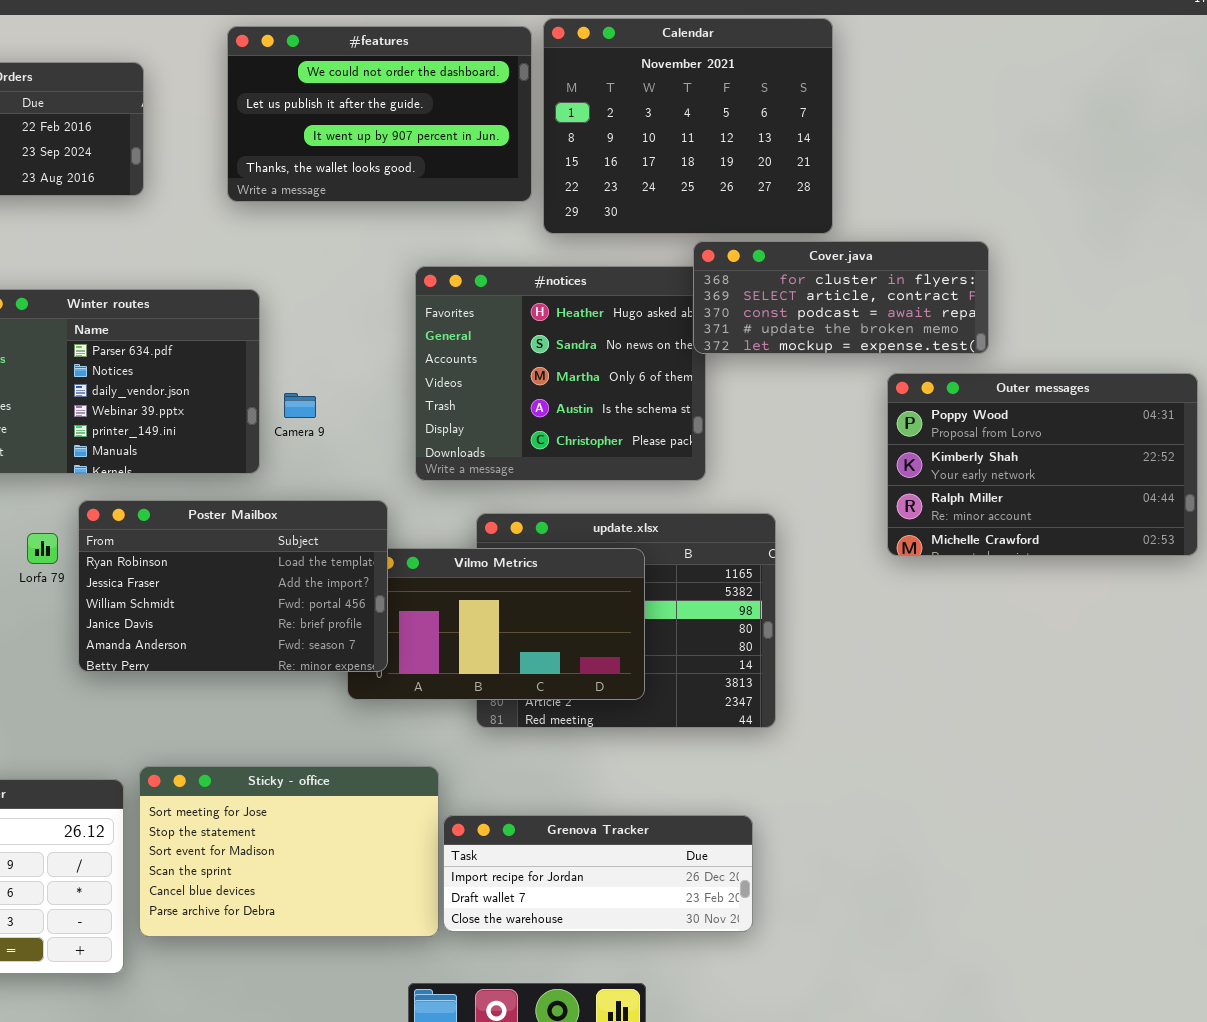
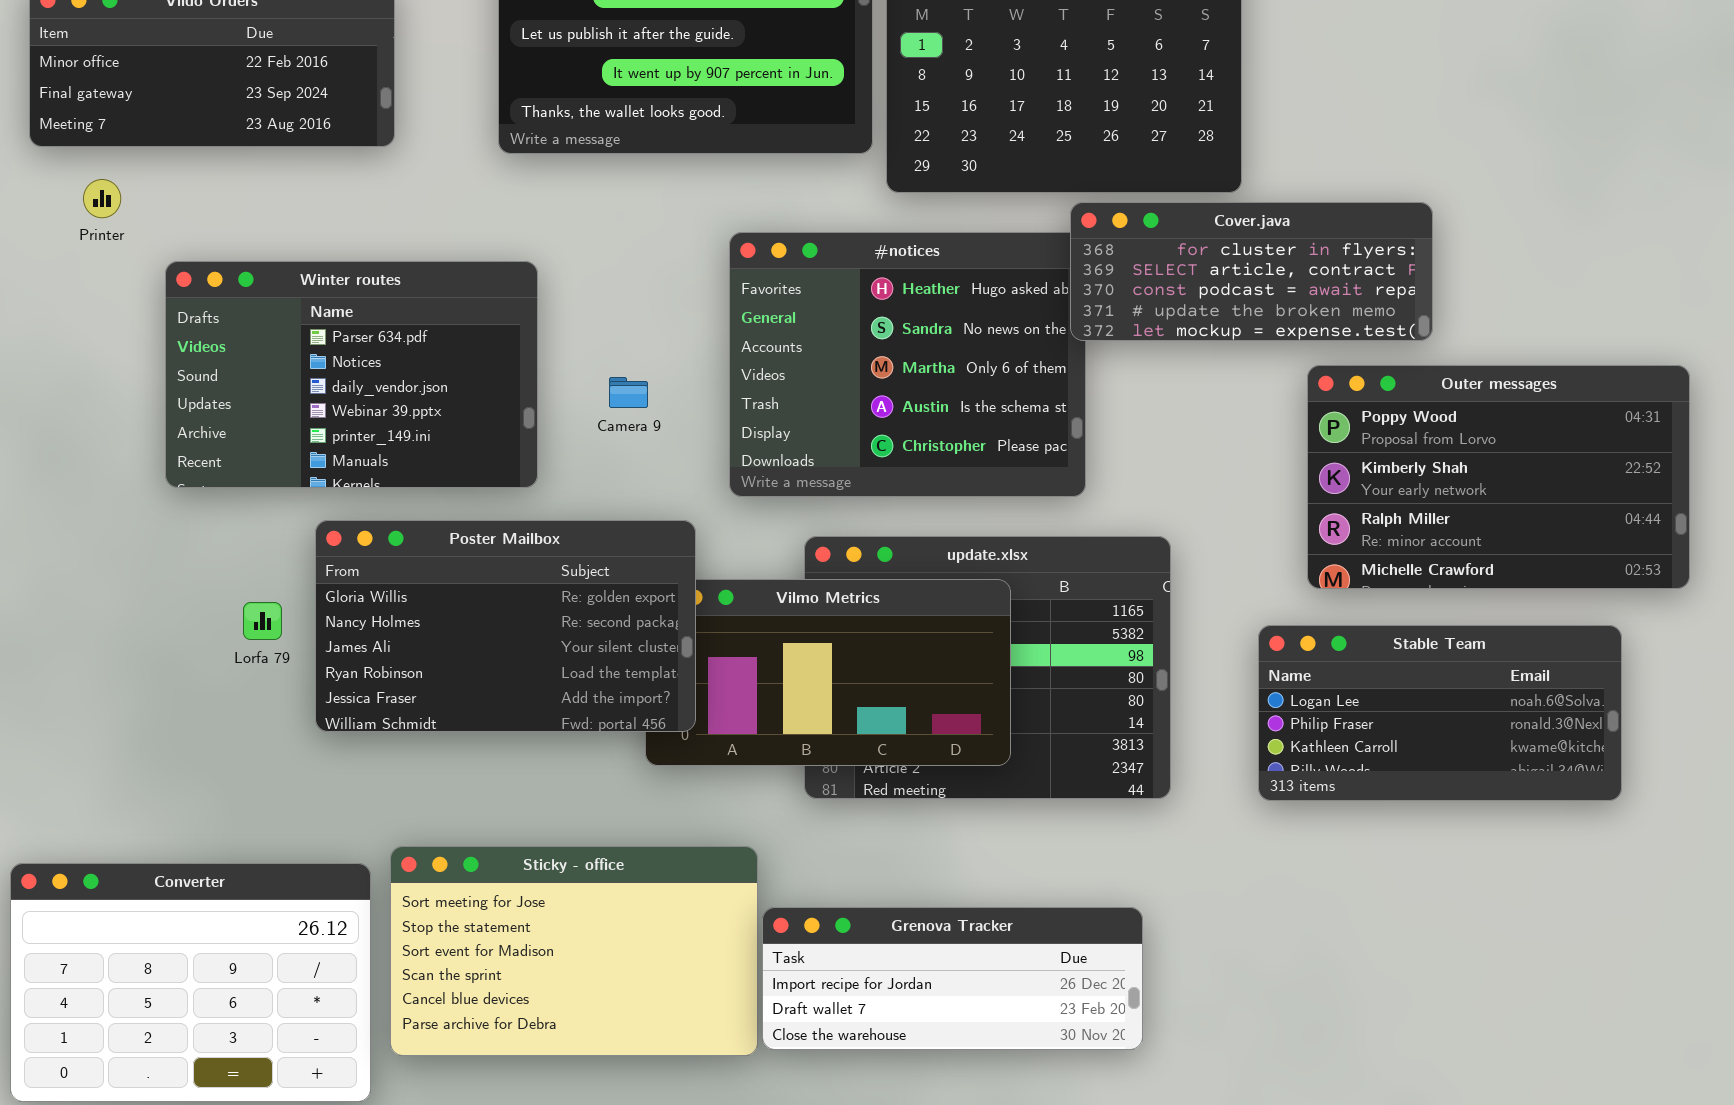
Camera 9: [284,393,316,418] -> [609,377,648,408], moved
Poster Mailbox: [78,500,388,672] -> [315,520,696,732], scrolled up 3 rows
Lorfa 79: [27,533,58,564] -> [243,602,282,640], moved
Stable Team: none -> [1258,625,1622,801], opened

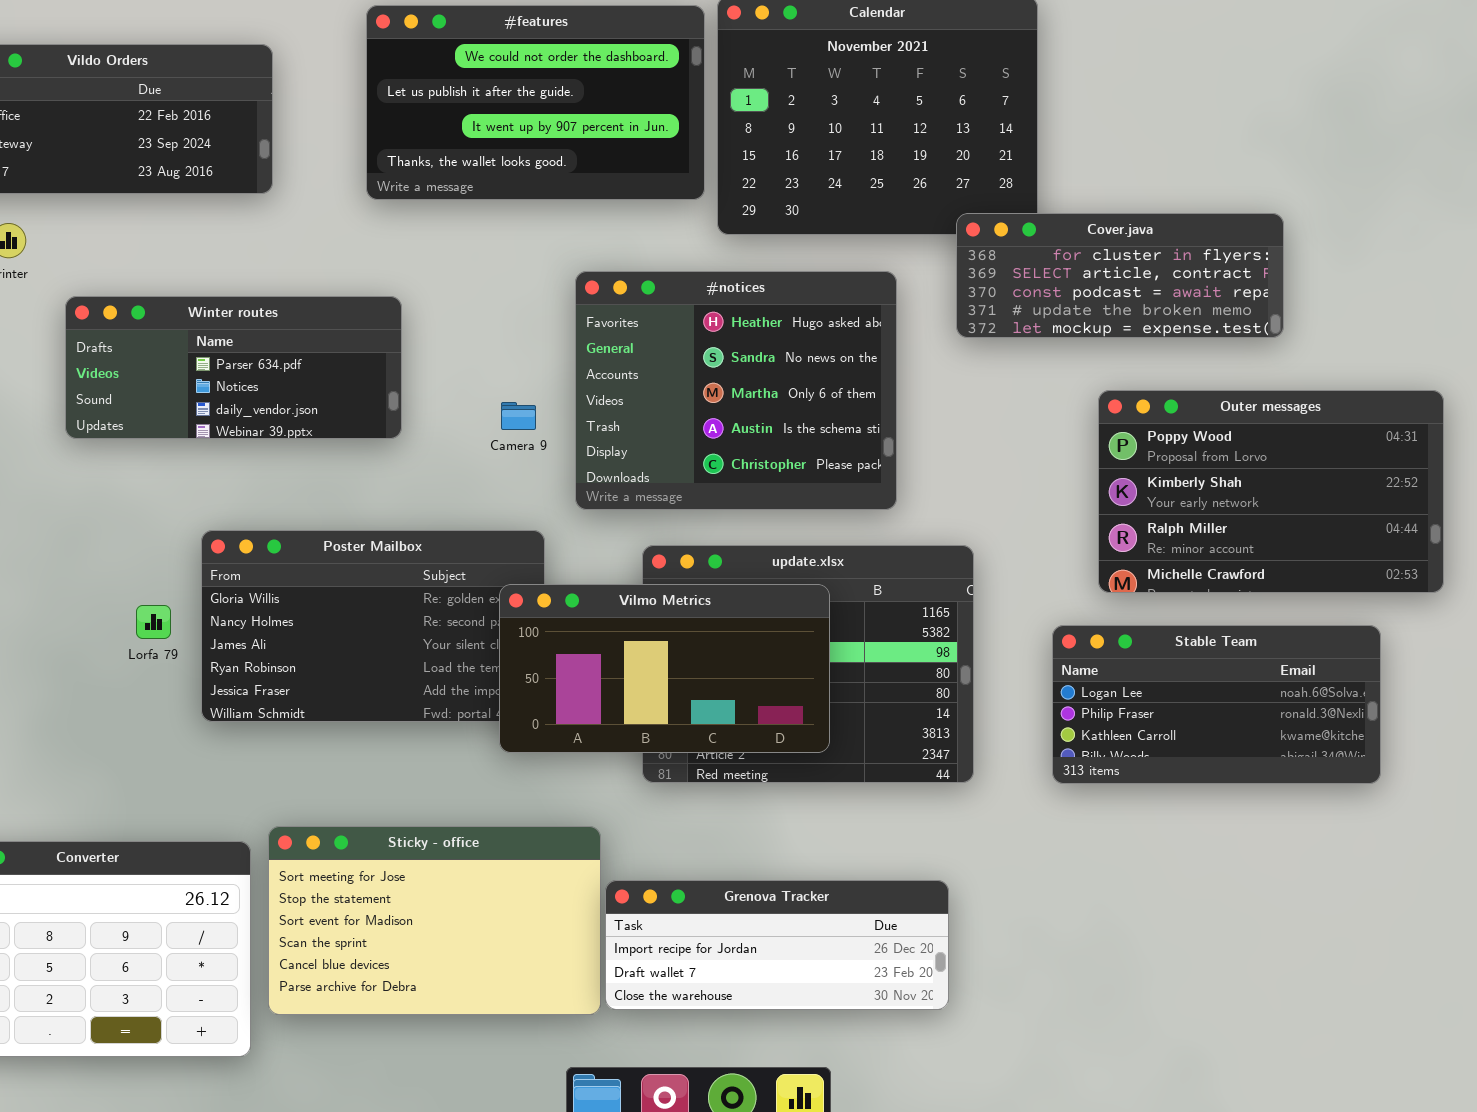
Cover.java: [1070,202,1433,341] -> [956,213,1284,338], moved
Winter routes: [165,261,538,488] -> [65,296,402,439], resized
Camera 9: [609,377,648,408] -> [501,402,536,430], moved
Vilmo Metrics: [645,579,1011,766] -> [499,584,830,753], raised

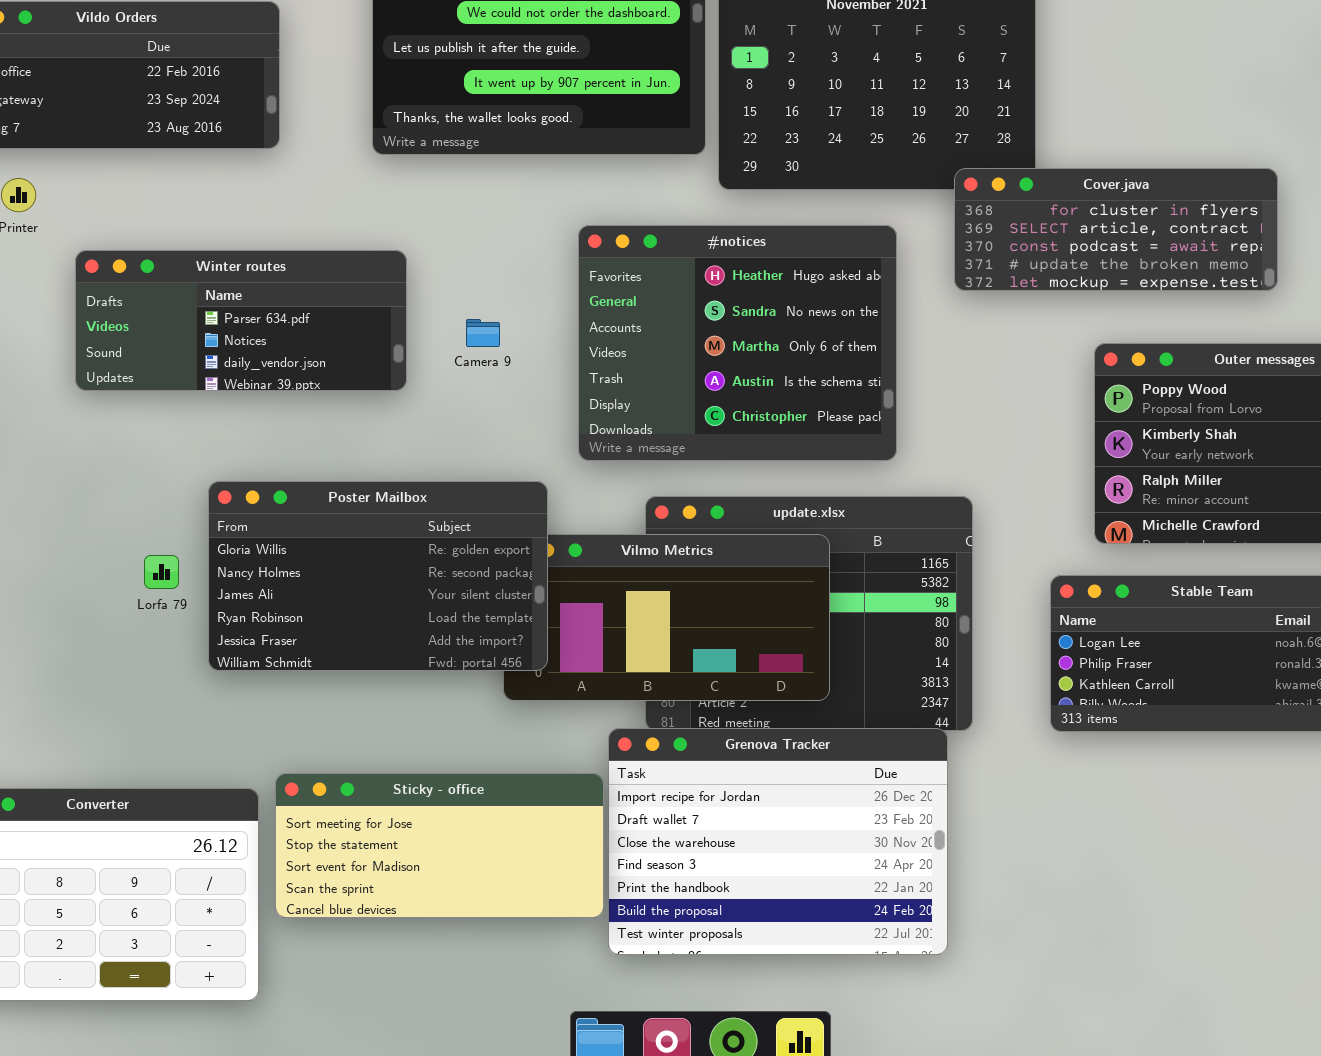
Camera 9: [501,402,536,430] -> [466,319,500,347], moved
Poster Mailbox: [201,530,545,722] -> [208,481,548,671], raised
Sticky - office: [268,826,601,1015] -> [275,773,604,918], resized
Grenova Tracker: [605,880,949,1010] -> [608,728,948,955], resized

